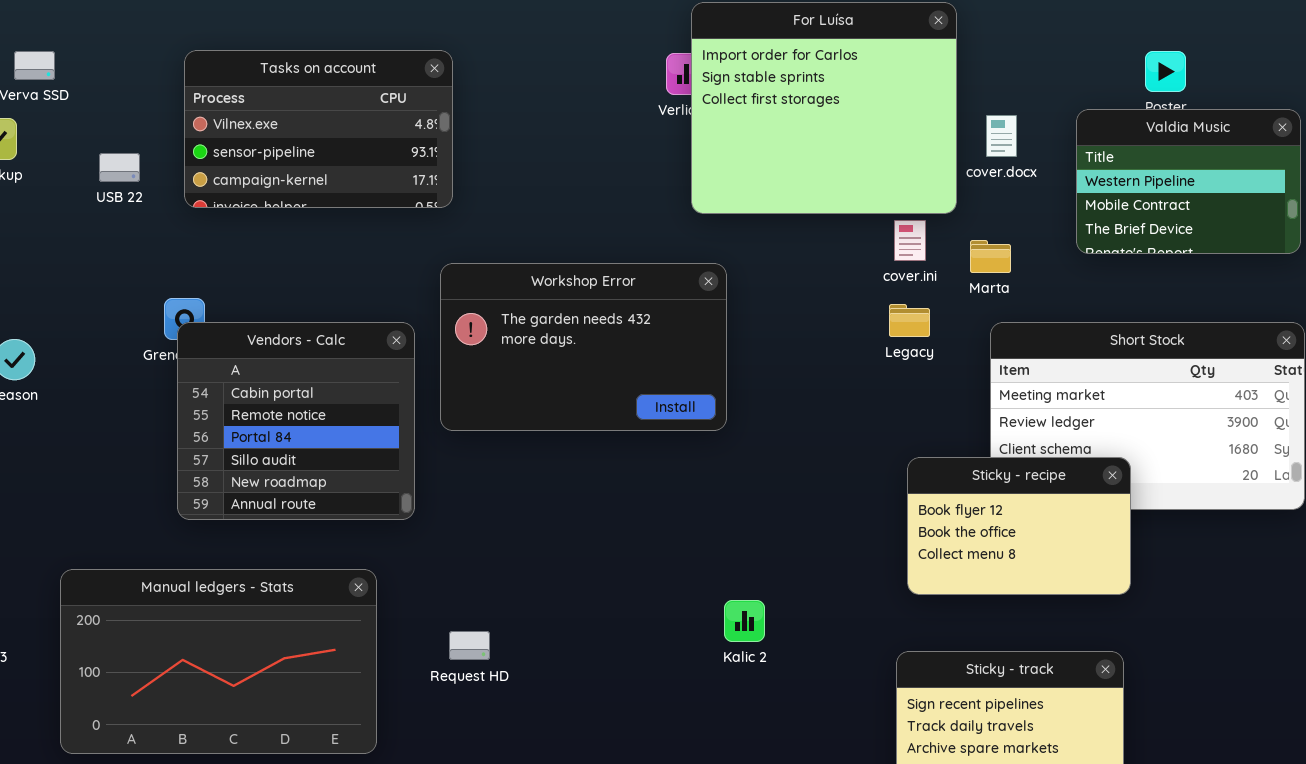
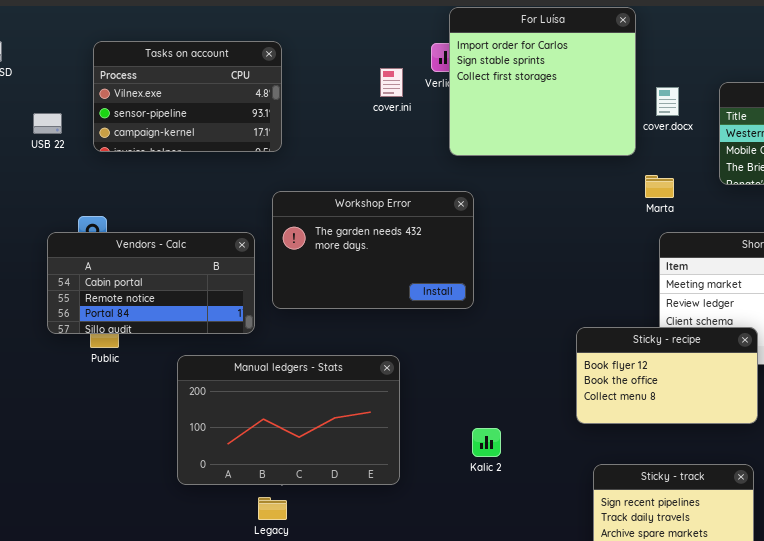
cover.ini: [894,220,926,261] -> [380,68,403,97], moved
Legacy: [889,304,930,337] -> [258,497,287,520], moved
Vendors - Calc: [177,322,415,520] -> [47,232,255,334], resized
Sticky - recipe: [907,457,1131,595] -> [576,327,758,424], resized
Manual ledgers - Stats: [60,569,377,754] -> [177,355,400,485], moved

